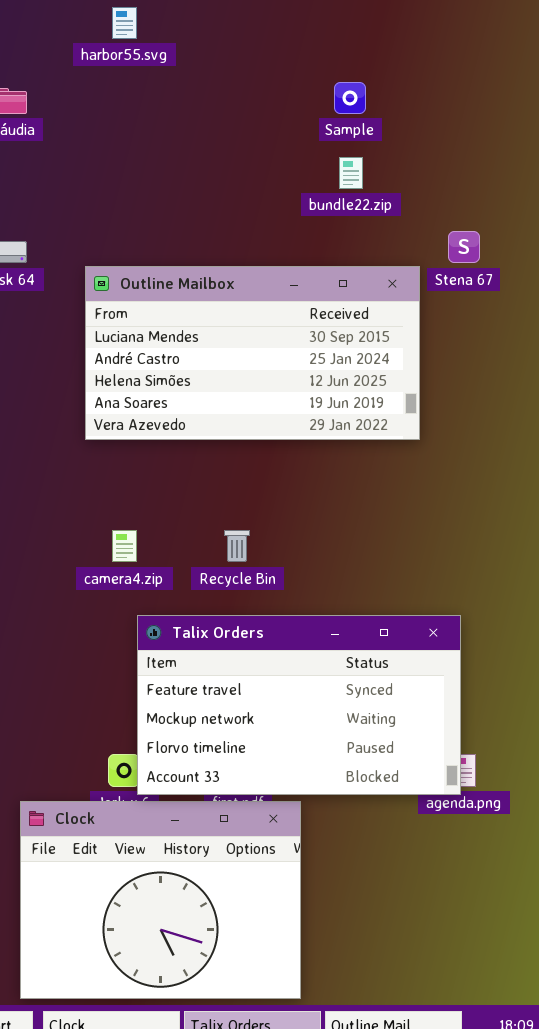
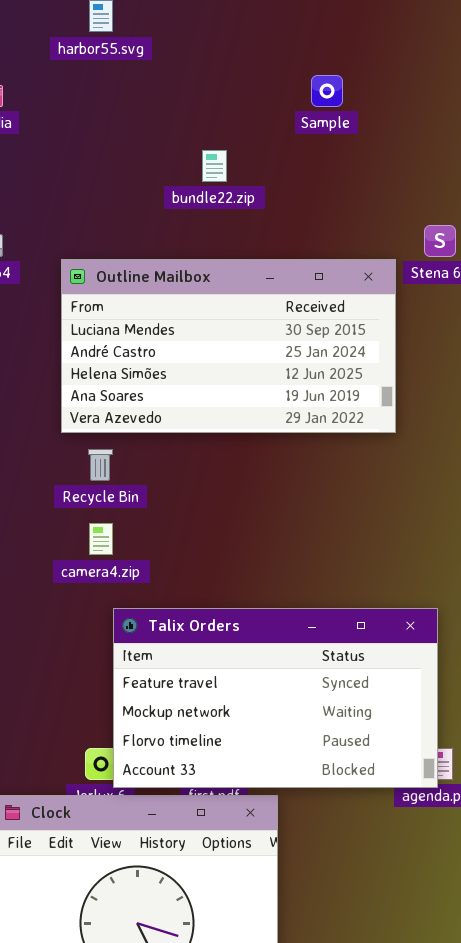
bundle22.zip: [339,157,363,189] -> [202,150,227,182], moved
Recycle Bin: [224,530,250,562] -> [88,449,113,481], moved

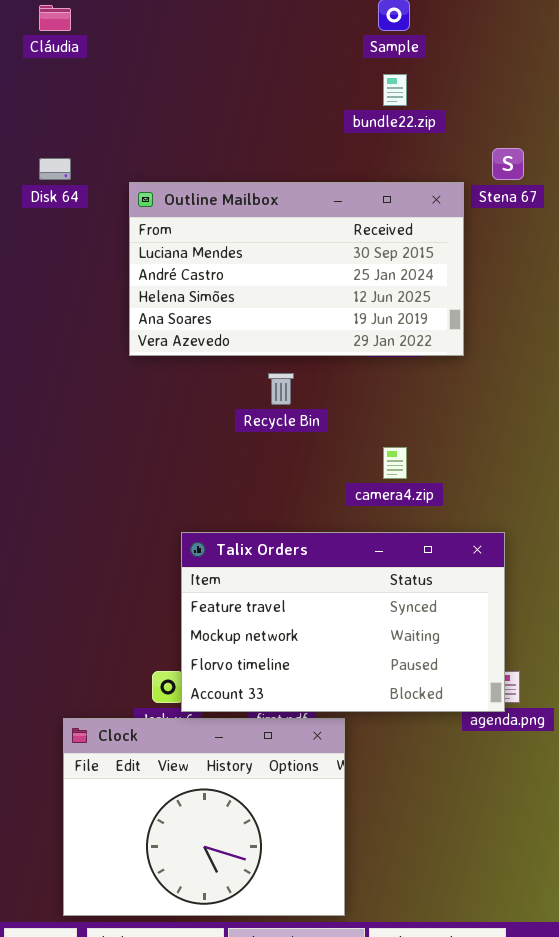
bundle22.zip: [202,150,227,182] -> [383,74,407,106], moved
Recycle Bin: [88,449,113,481] -> [268,373,294,405], moved
camera4.zip: [89,523,113,555] -> [383,447,407,479], moved

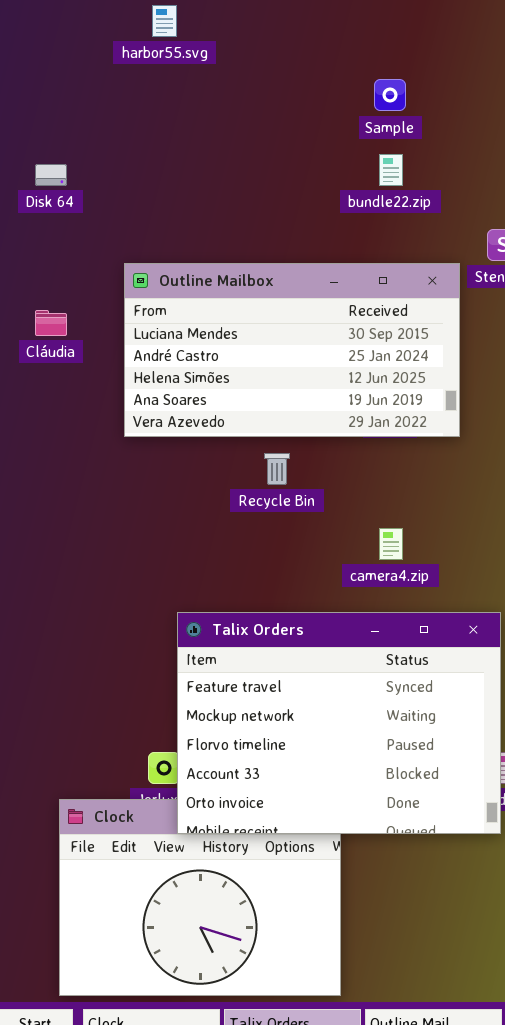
Cláudia: [39,5,71,31] -> [35,310,67,336], moved
Disk 64: [39,158,71,180] -> [35,164,67,186], moved
Talix Orders: [181,532,505,712] -> [177,612,501,834], resized

